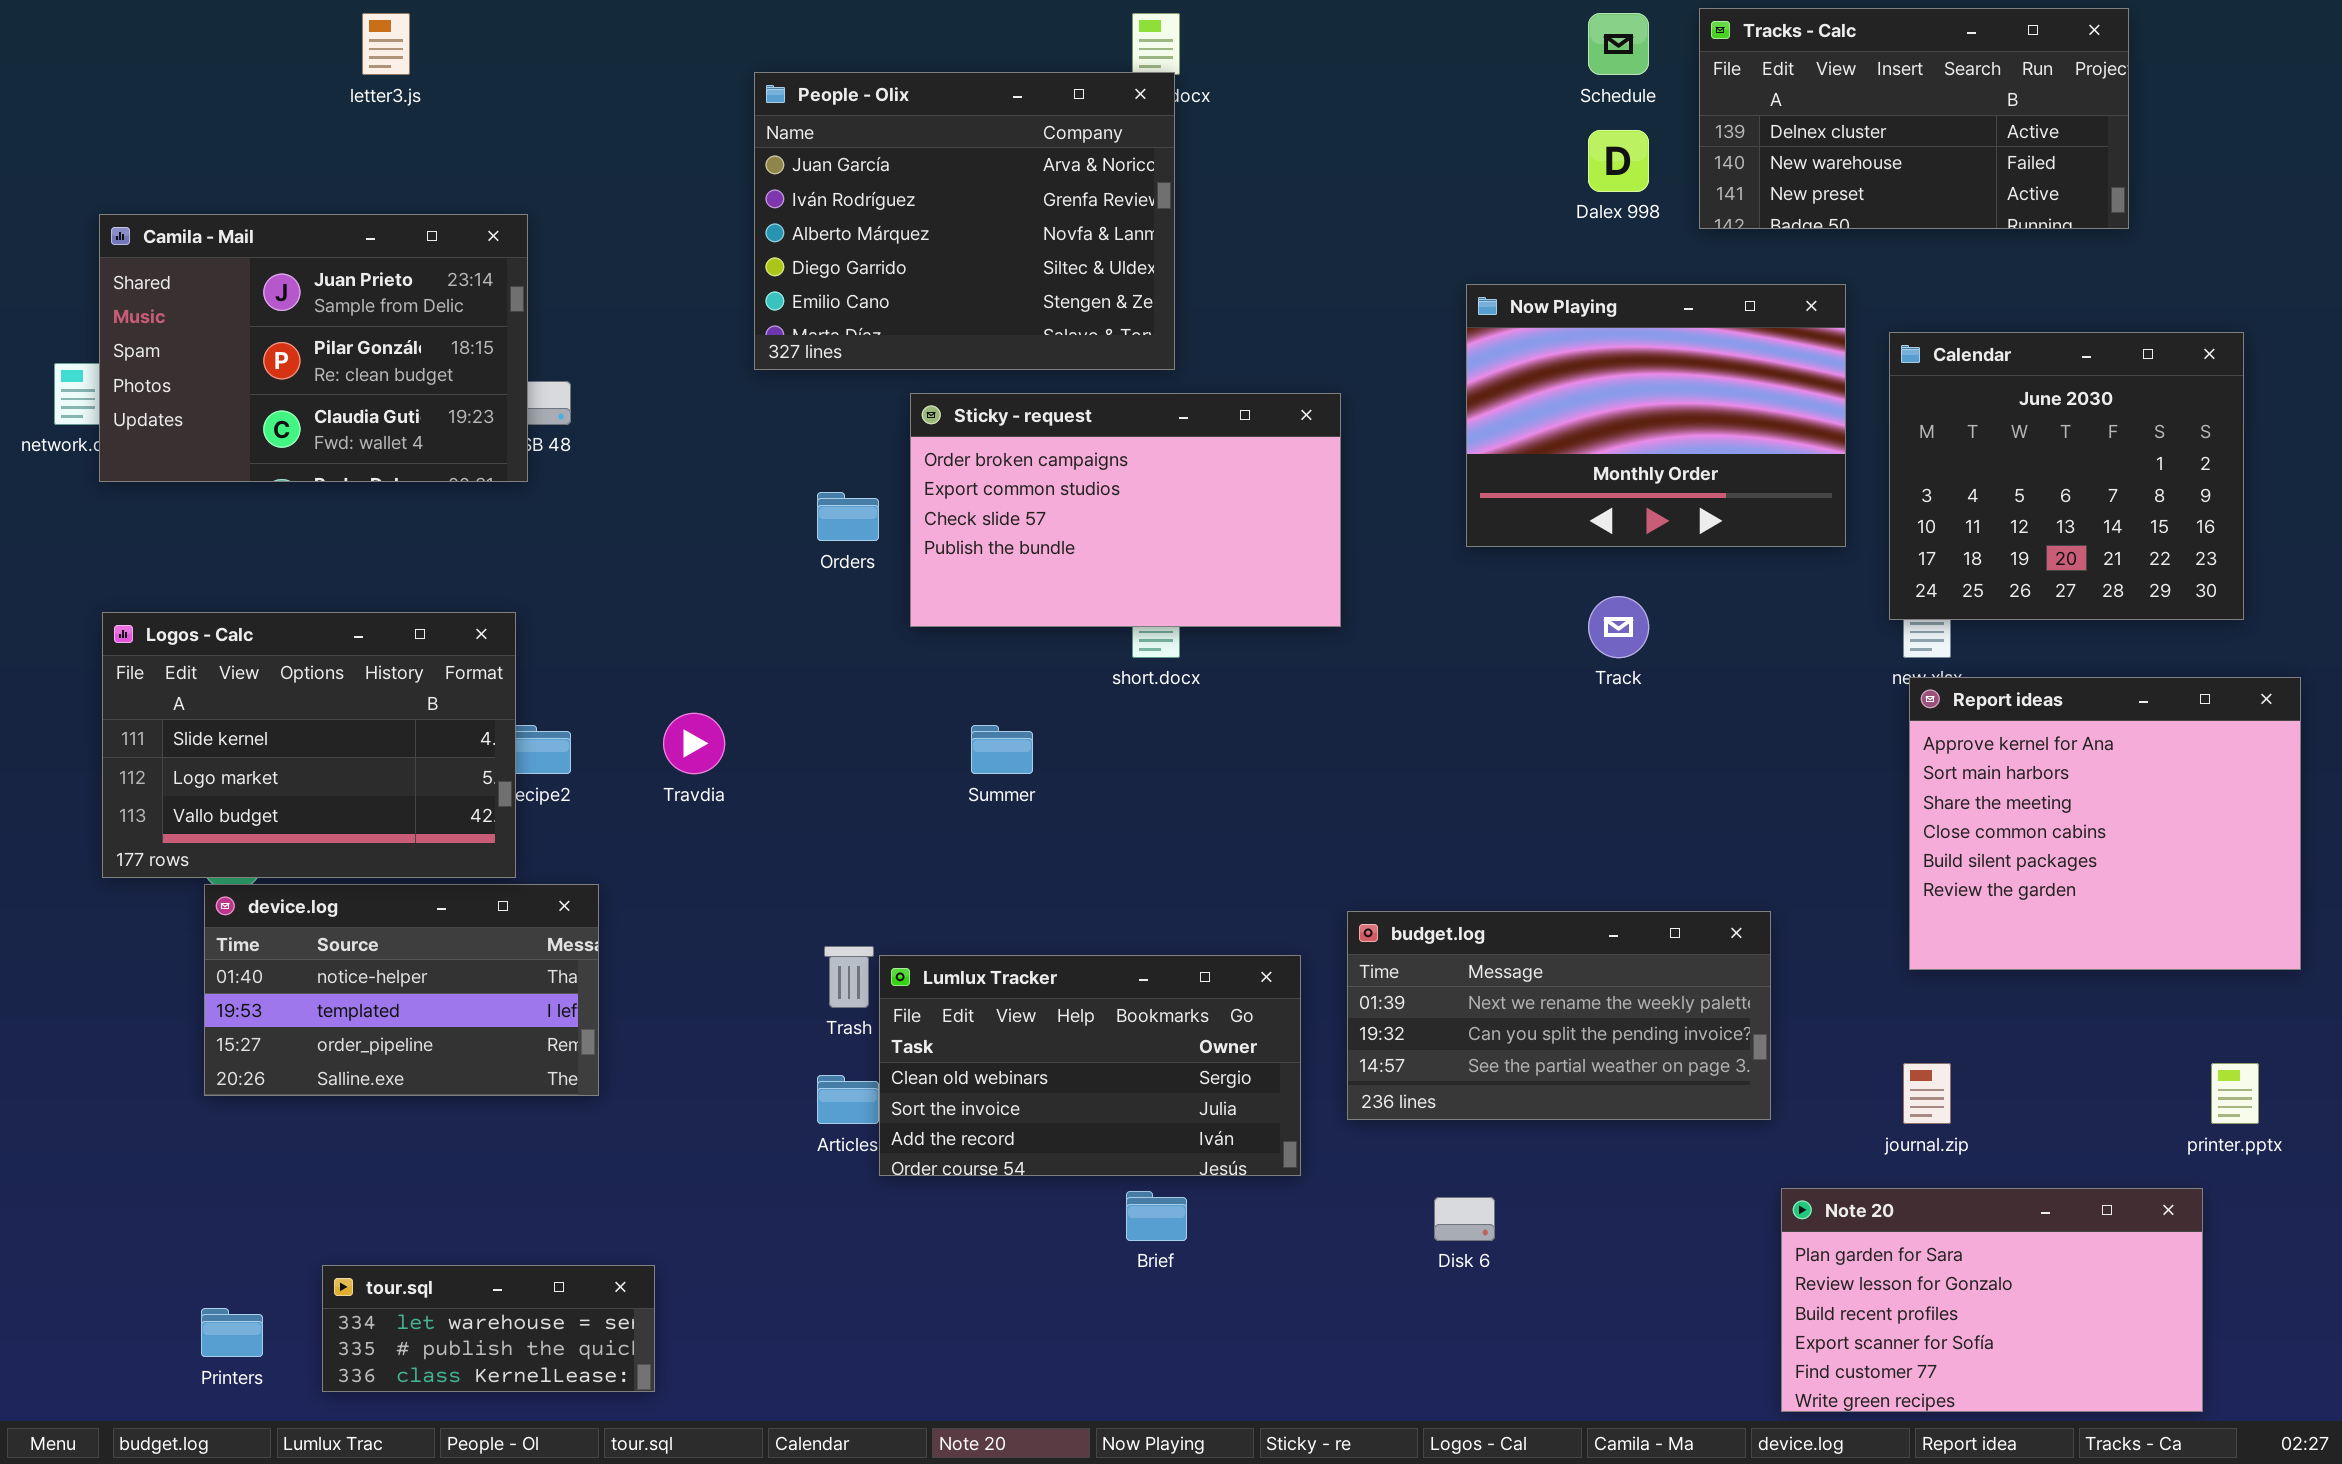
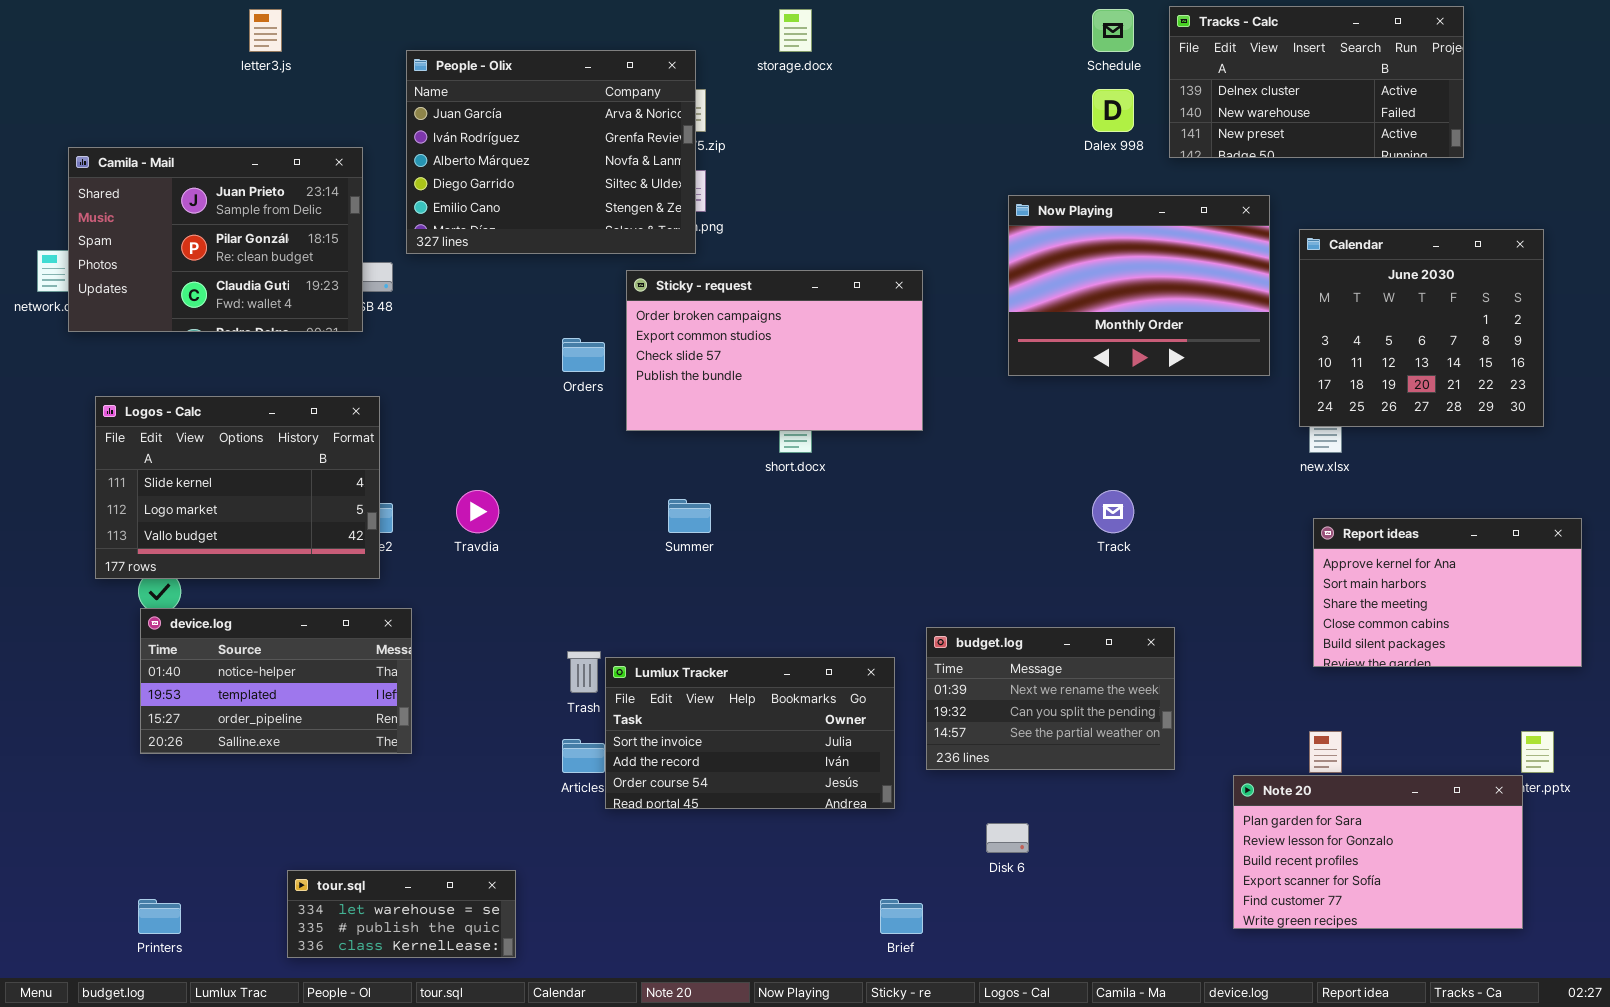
People - Olix: [754,72,1175,370] -> [406,50,696,254], moved
Track: [1588,596,1649,658] -> [1092,490,1134,533], moved
Logos - Calc: [102,612,516,878] -> [95,396,380,579], moved
Report ideas: [1909,677,2301,970] -> [1313,518,1582,667], resized
budget.log: [1347,911,1771,1120] -> [926,627,1175,770], resized
Lumlux Tracker: [879,955,1301,1176] -> [605,657,895,809], scrolled down 1 row
Note 20: [1781,1188,2203,1412] -> [1233,775,1523,929], moved
Brief: [1126,1191,1187,1241] -> [880,899,923,934], moved
tour.sql: [322,1265,655,1392] -> [287,870,516,958], moved

